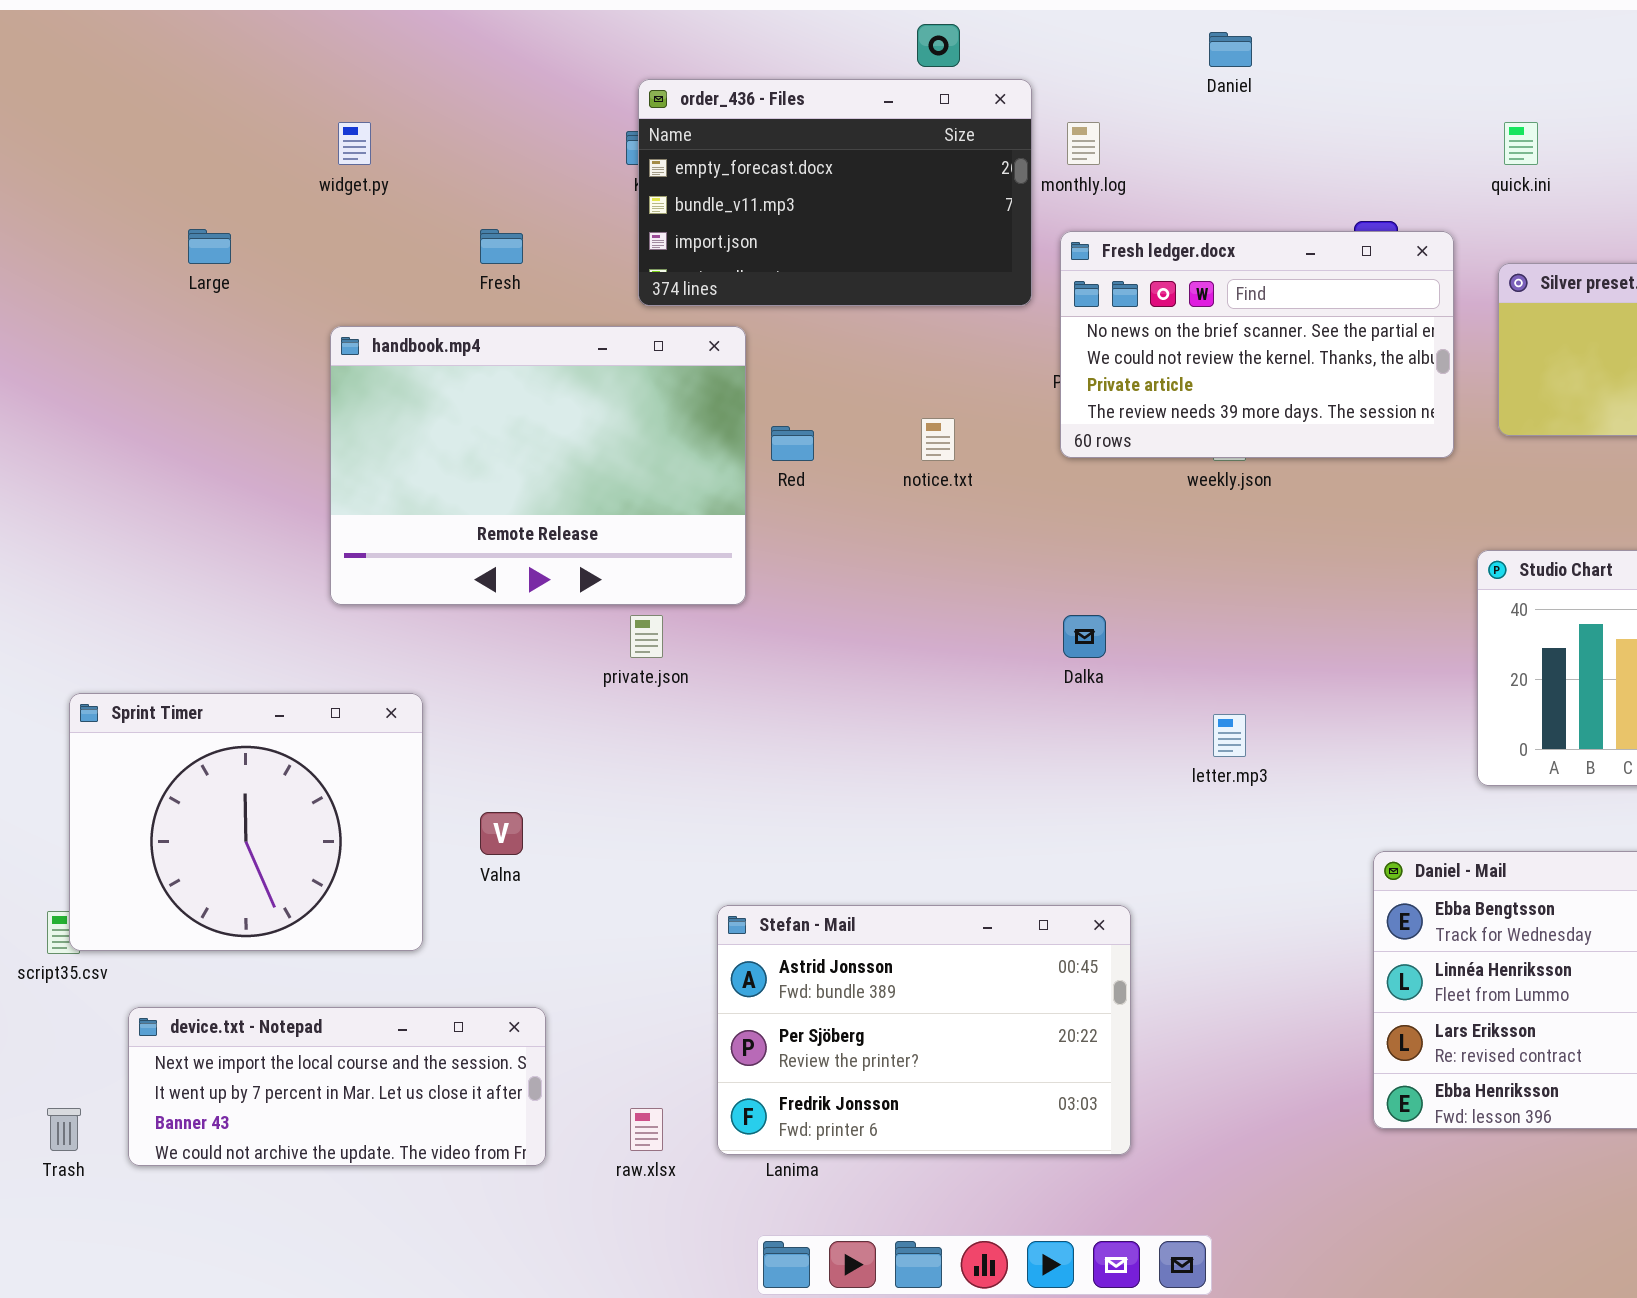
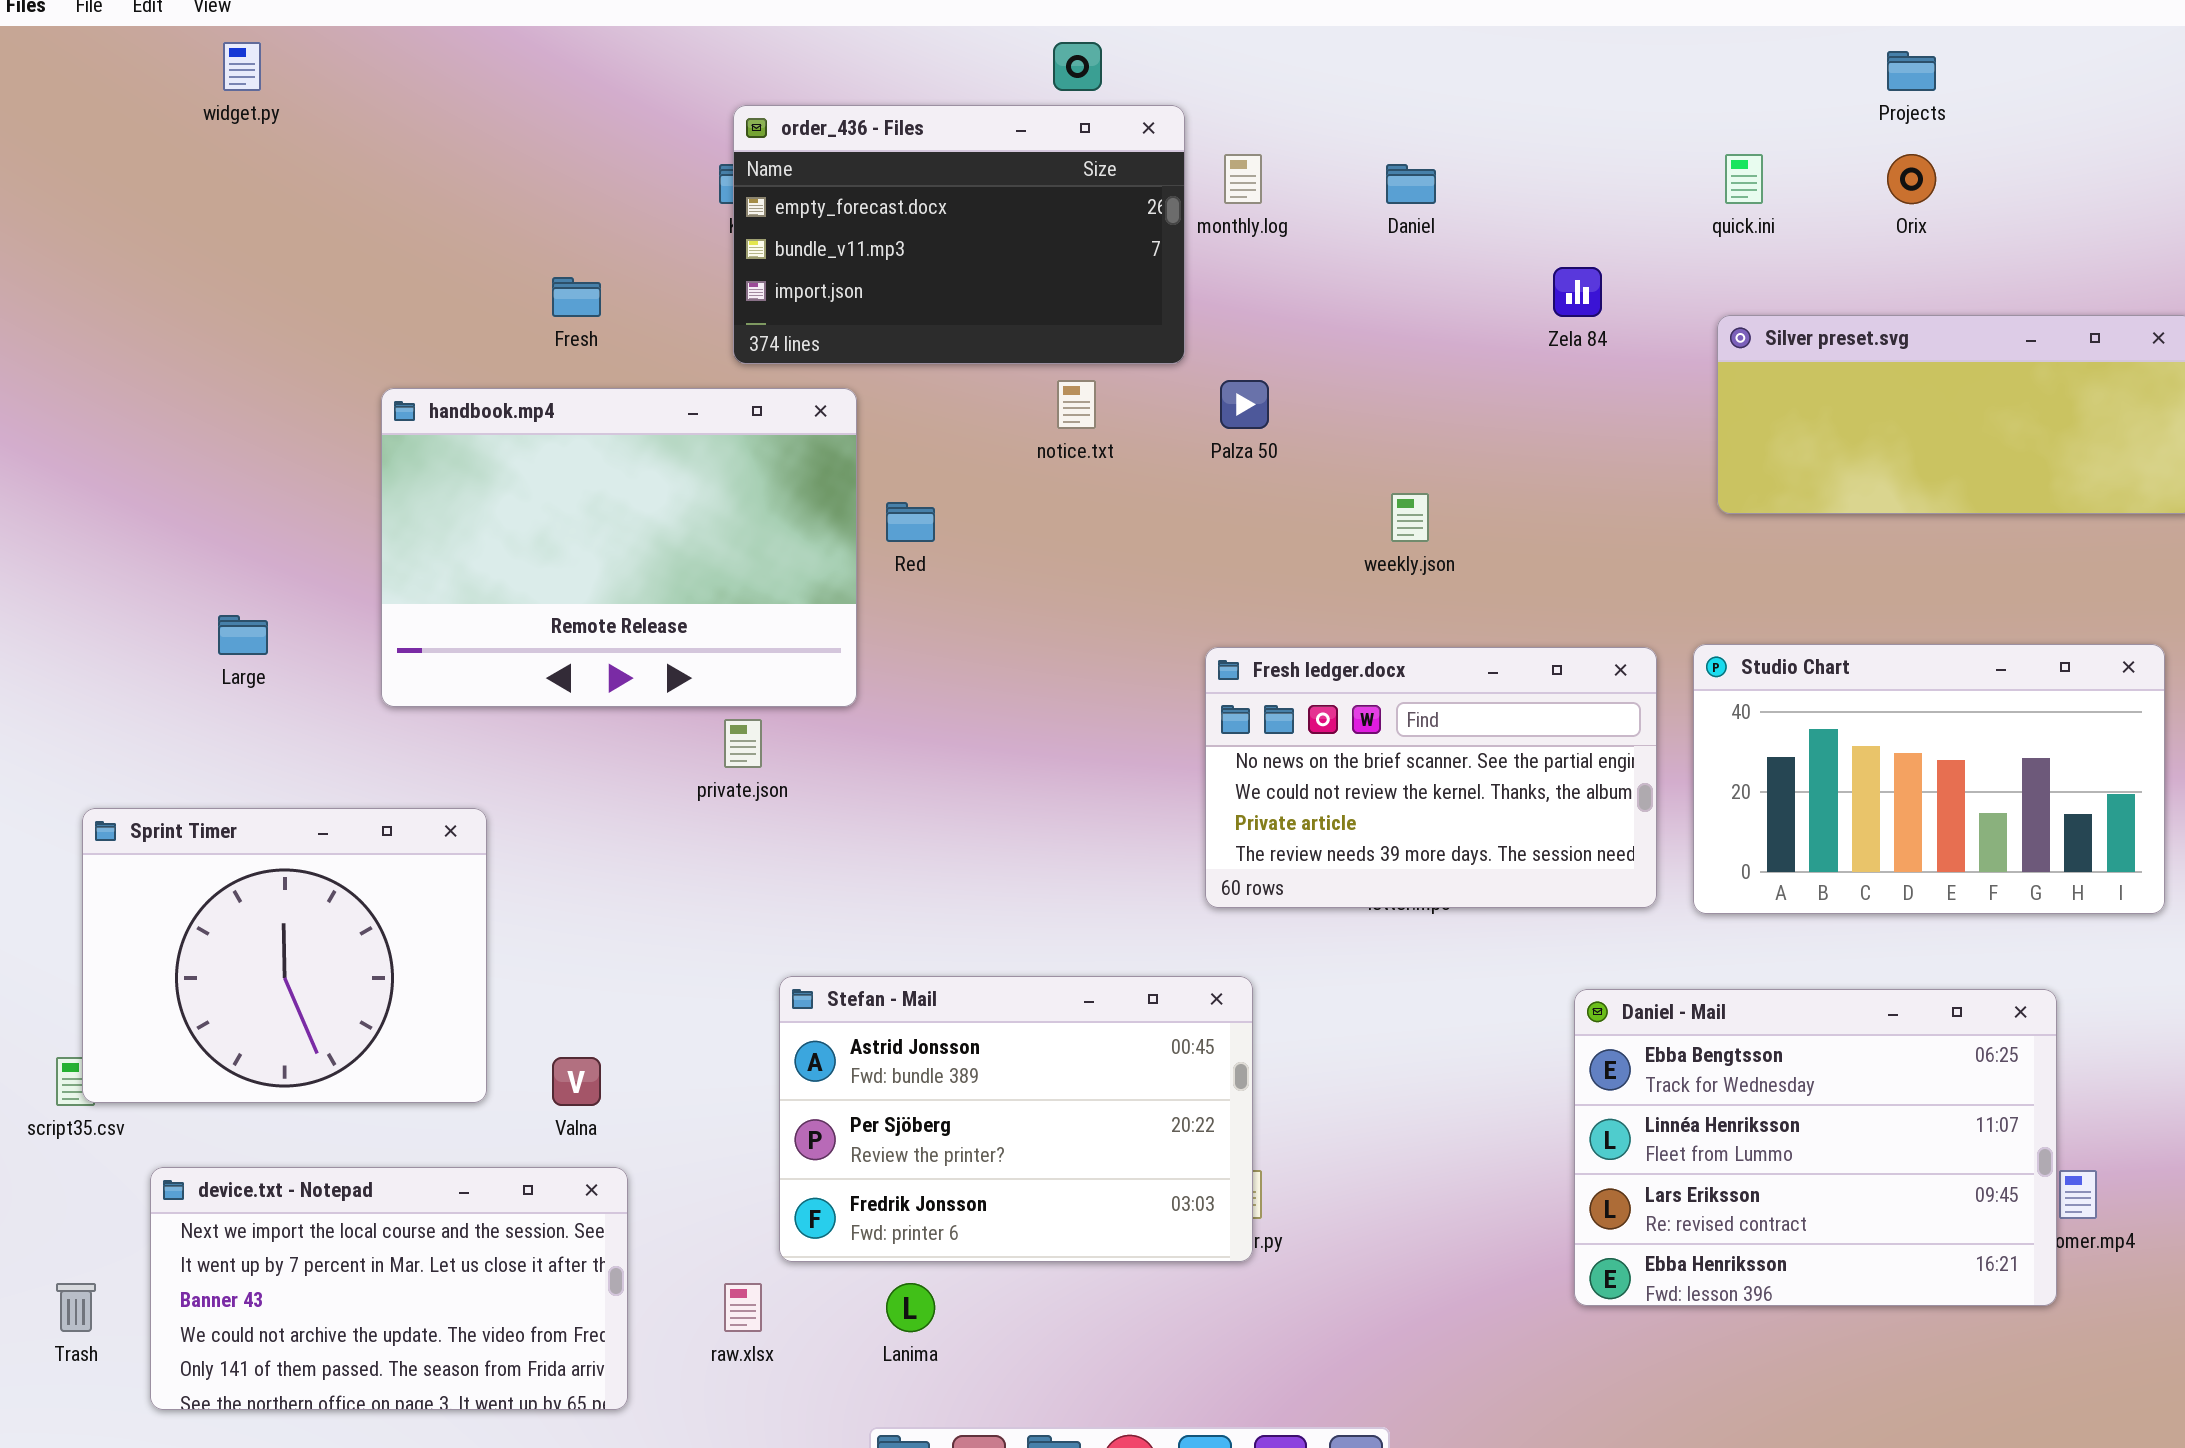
Daniel: [1209,32,1252,67] -> [1386,164,1436,204], moved
widget.py: [338,122,371,165] -> [223,42,261,91], moved
Large: [188,229,231,264] -> [218,615,268,655], moved
Fresh ledger.docx: [1060,231,1454,458] -> [1205,647,1657,908], moved
notice.txt: [921,418,955,461] -> [1057,380,1096,429], moved
Valna: [480,812,523,855] -> [552,1057,601,1106], moved
Stefan - Mail: [717,905,1131,1155] -> [779,976,1253,1262], moved
device.txt - Notepad: [128,1007,546,1166] -> [150,1167,628,1410], resized

